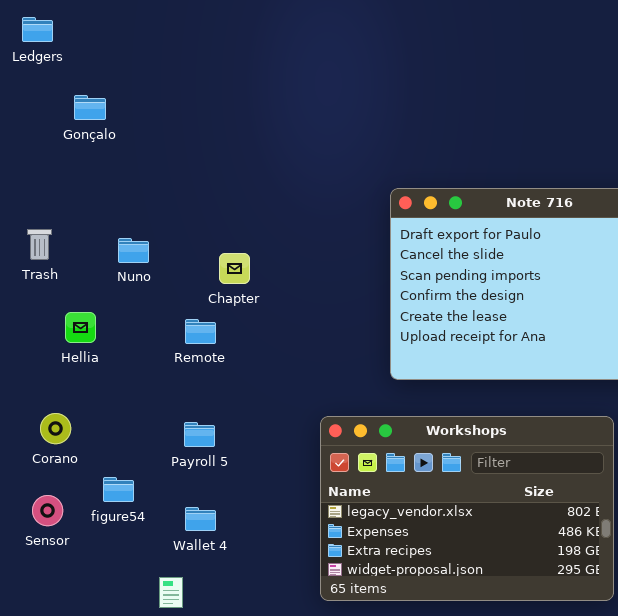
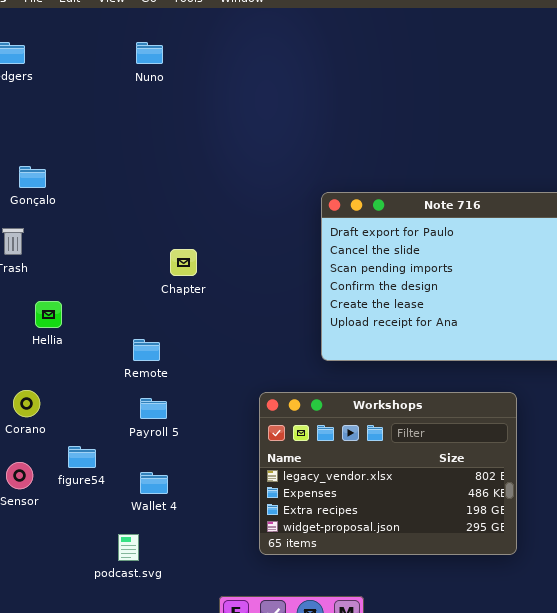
Gonçalo: [74,95,106,120] -> [19,166,46,188], moved
Nuno: [118,238,149,263] -> [136,42,163,64], moved
Remote: [185,319,216,344] -> [133,339,160,361], moved

